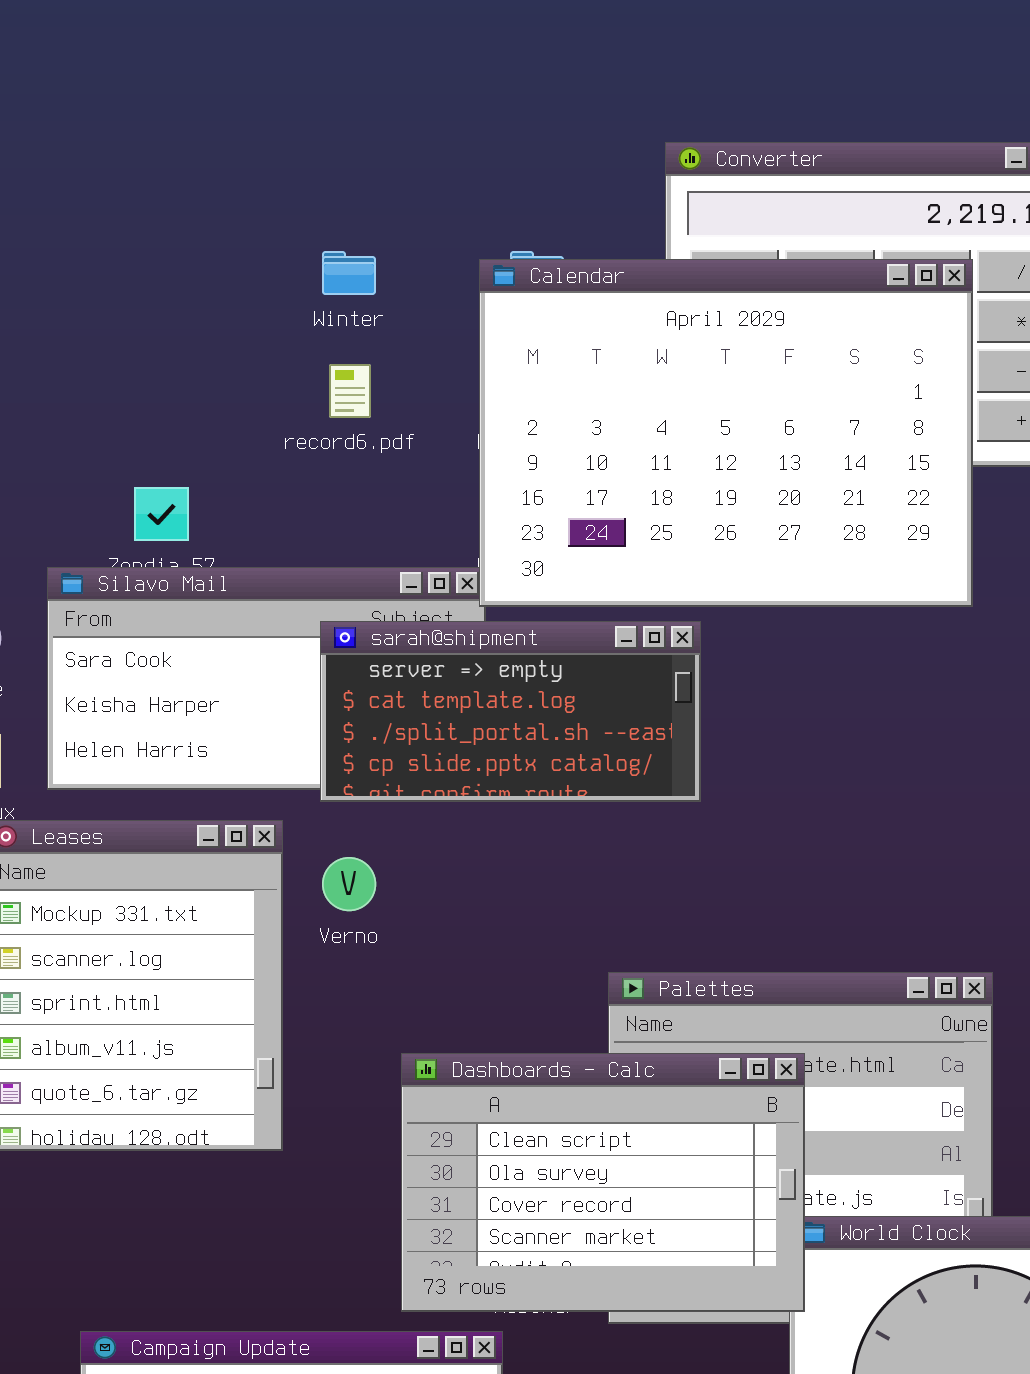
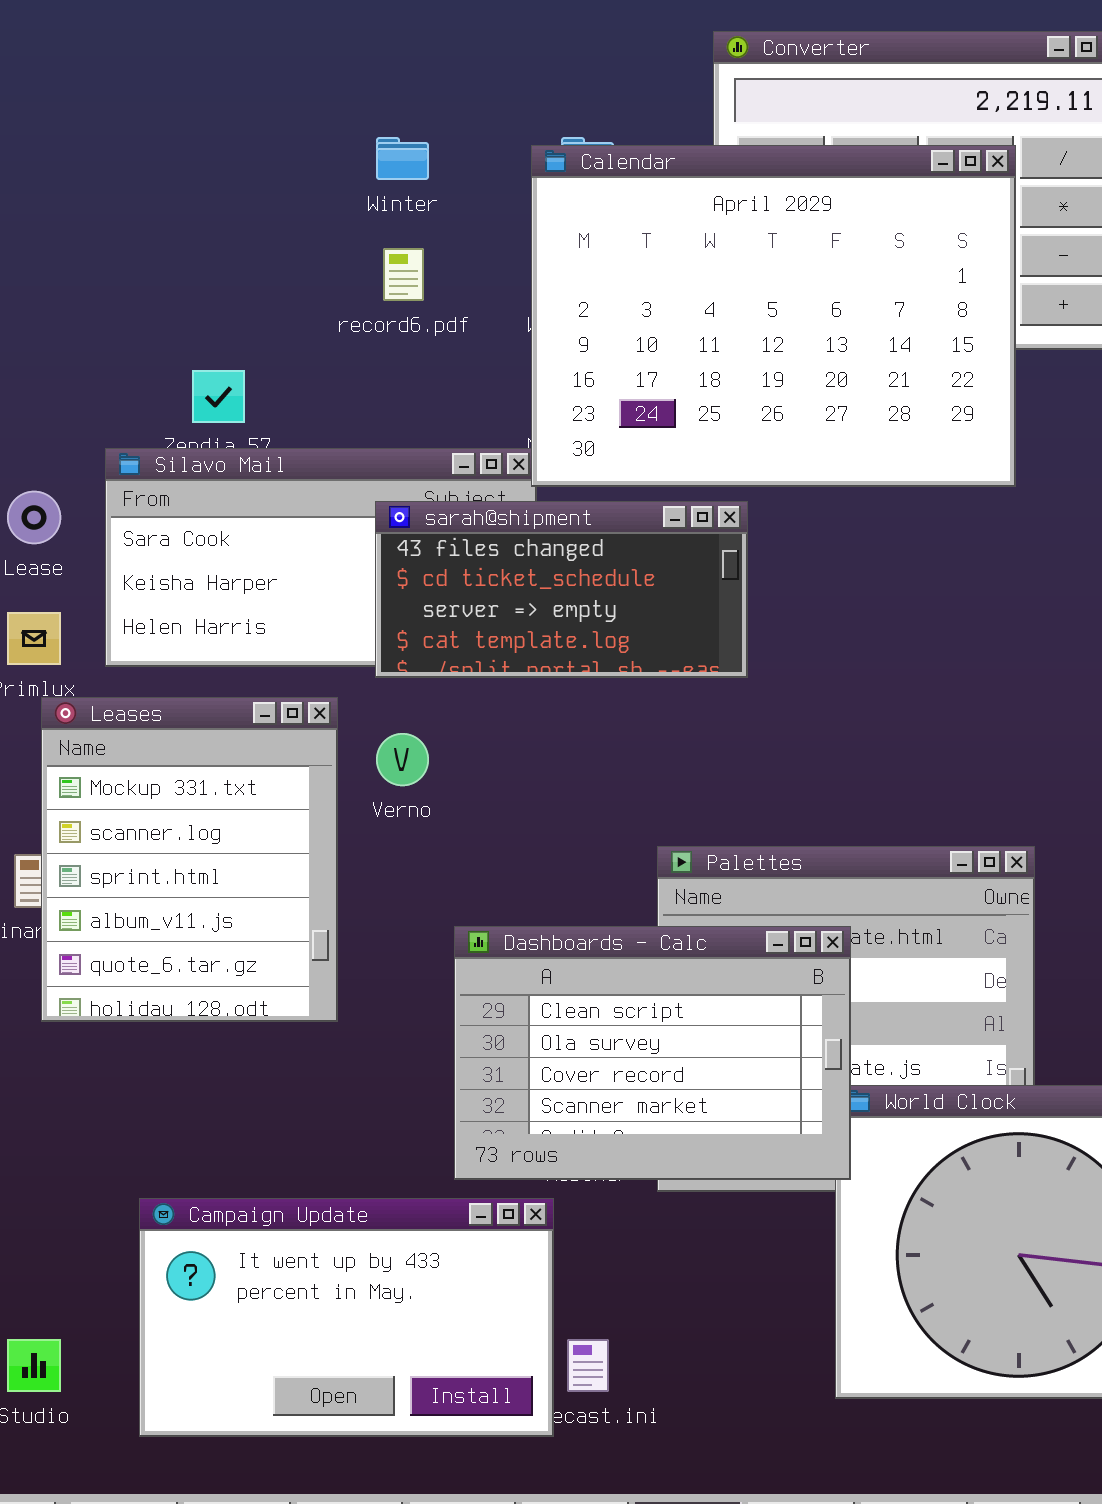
sarah@shipment: [320,621,701,802] -> [375,501,748,678], scrolled up 2 rows

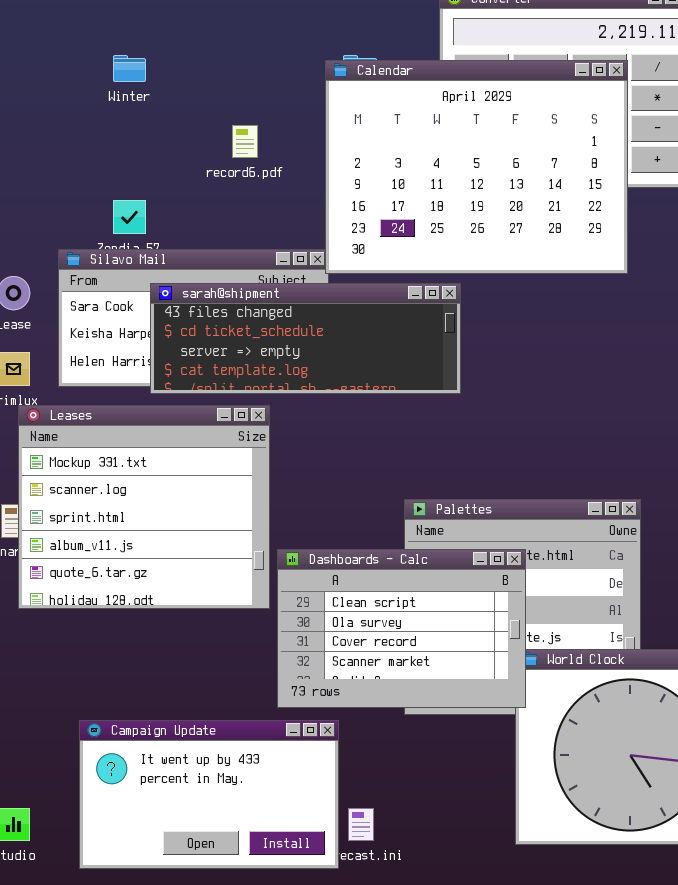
Winter: [376,137,429,180] -> [113,55,146,82], moved
sarah@shipment: [375,501,748,678] -> [150,283,461,394], resized
Leases: [41,697,338,1022] -> [18,405,270,609], resized

